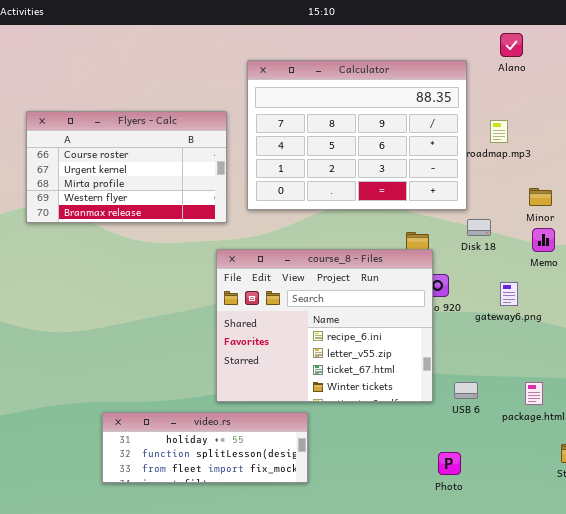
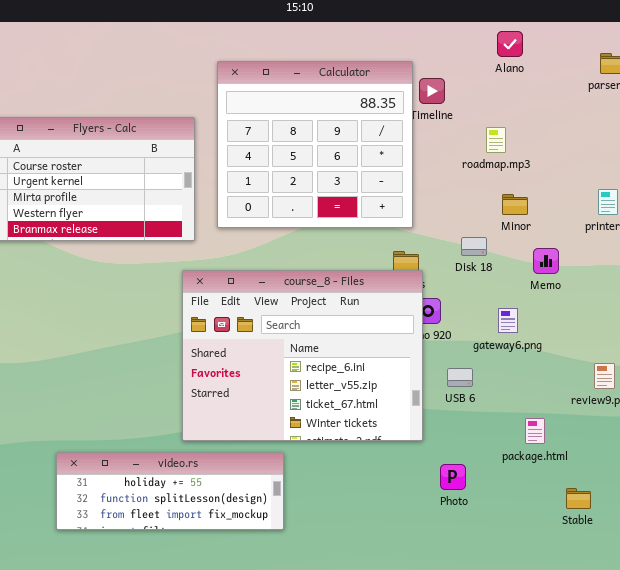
Calculator: [247,60,467,210] -> [217,61,413,228], resized
Minor: [529,188,552,206] -> [502,194,528,215], moved
USB 6: [454,382,478,399] -> [447,368,473,387], moved
Photo: [438,452,461,475] -> [440,464,466,490], moved

